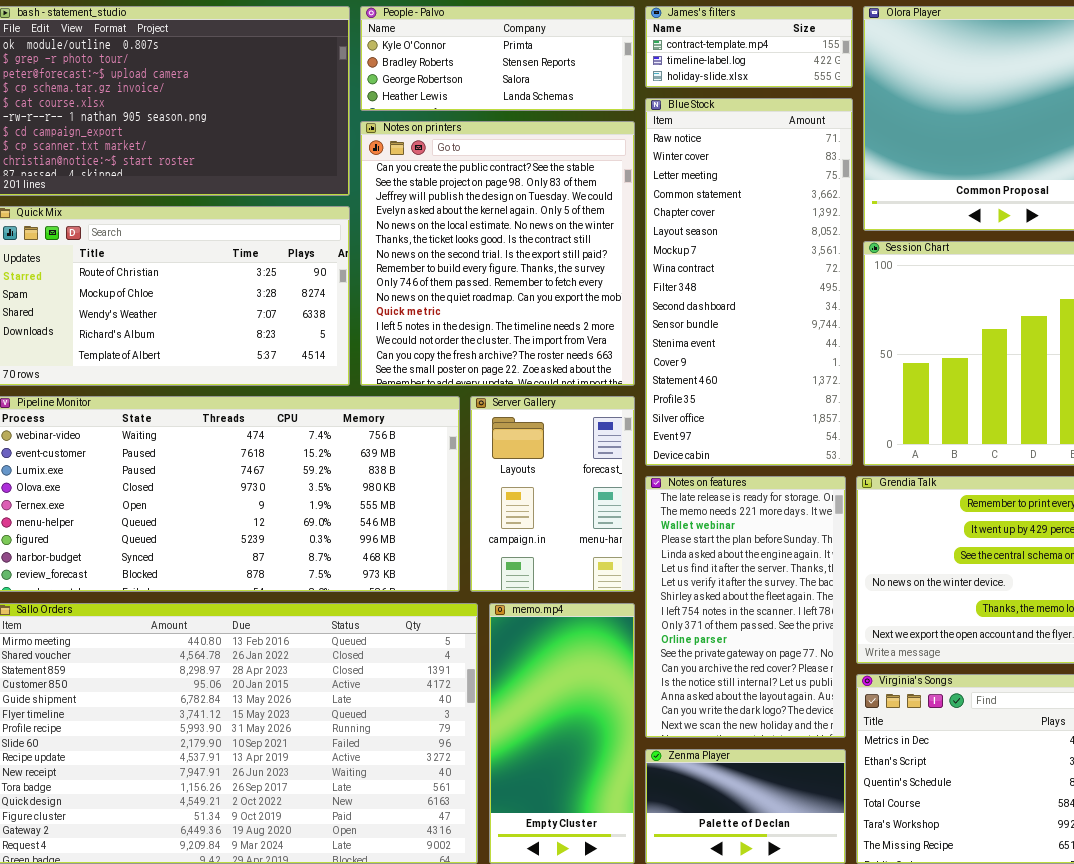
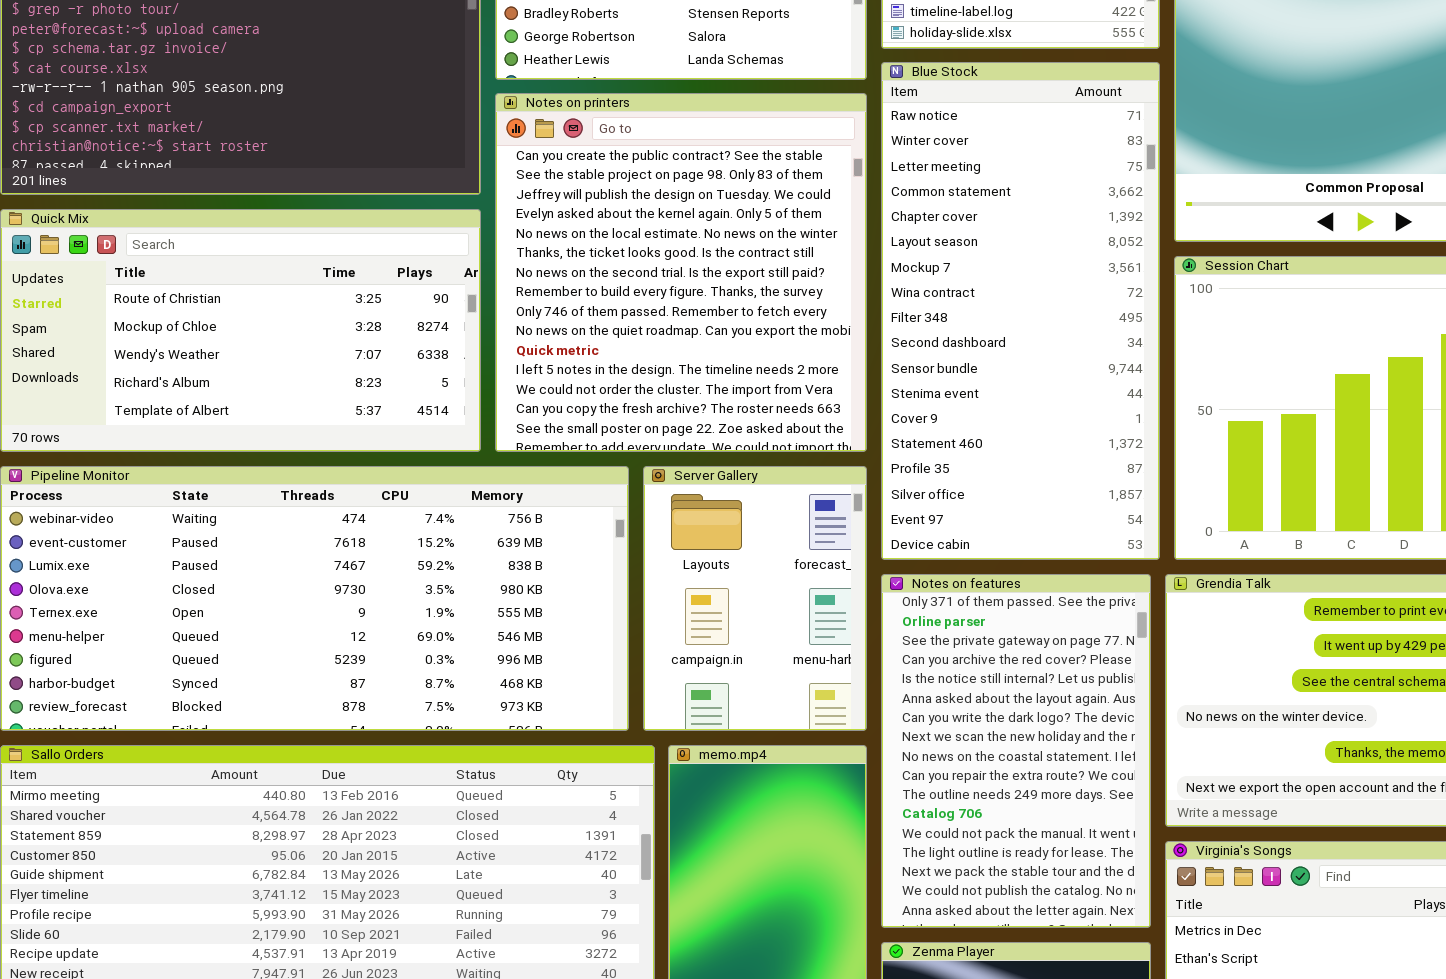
Notes on features: [645,476,846,738] -> [881,574,1151,928], scrolled down 9 rows

